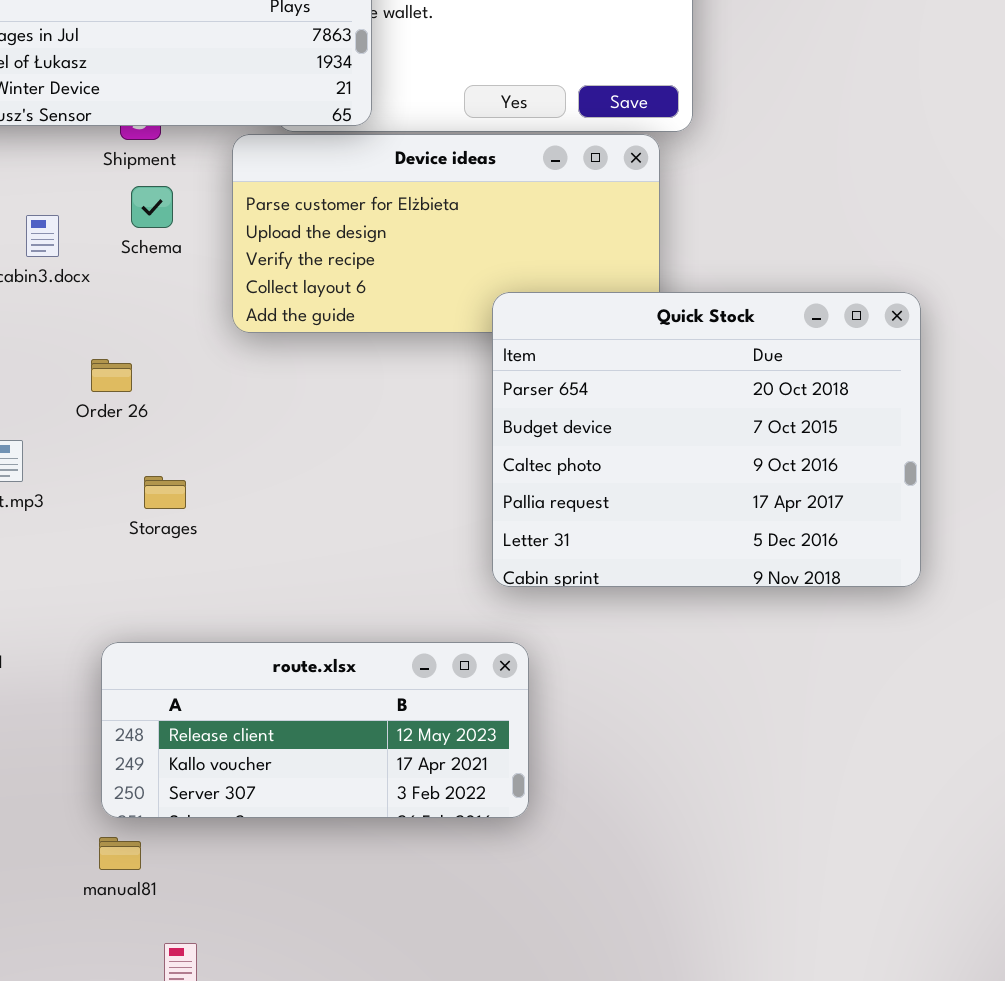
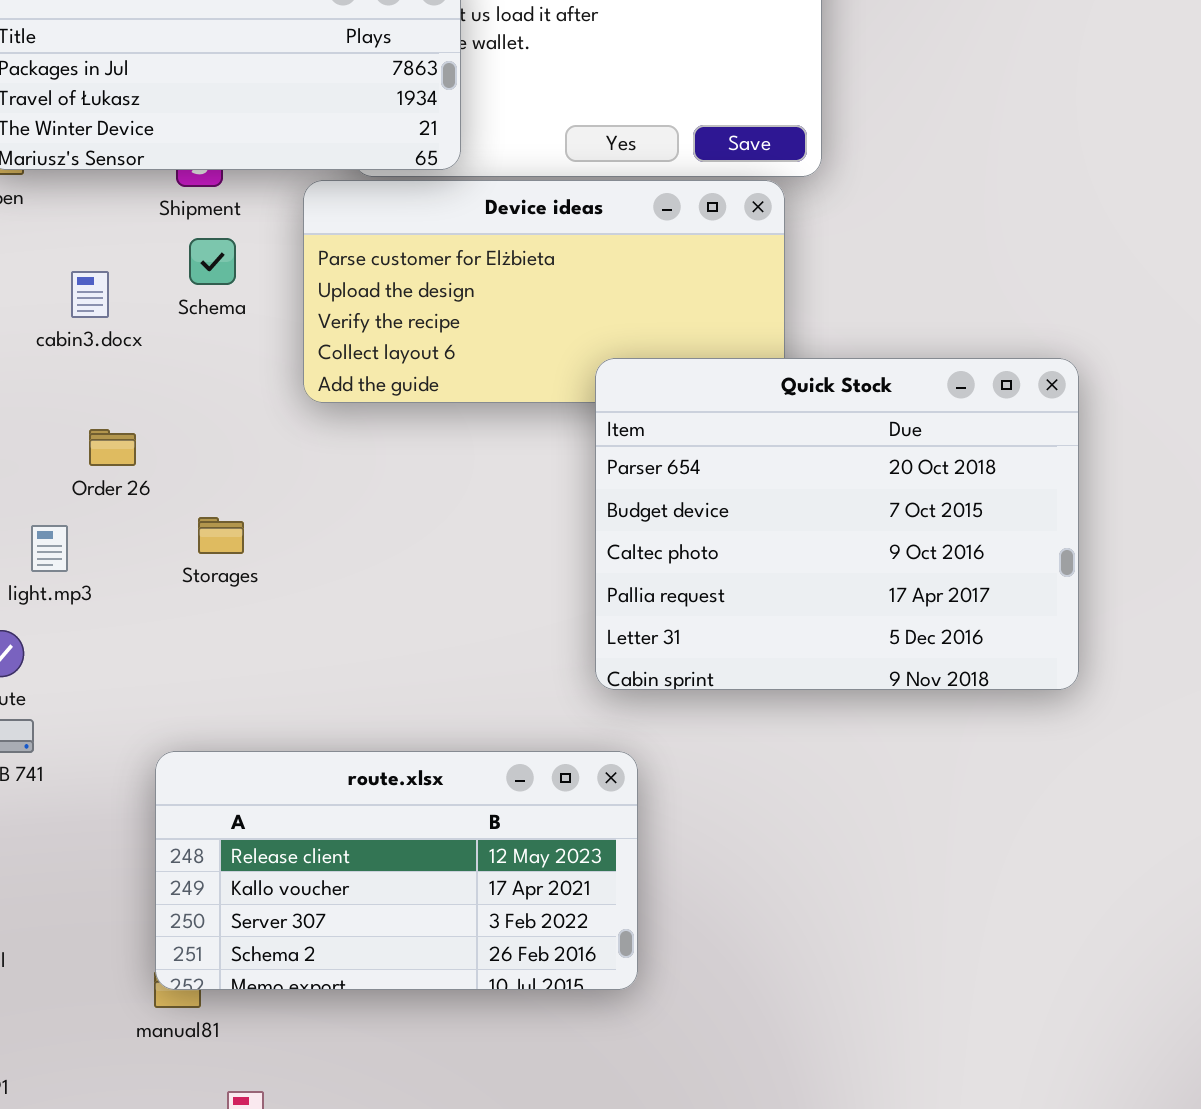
Order 26: [91,359,132,392] -> [89,429,136,466], moved
Storages: [144,476,186,509] -> [198,517,244,554], moved
route.xlsx: [101,642,529,818] -> [155,751,638,990], resized

